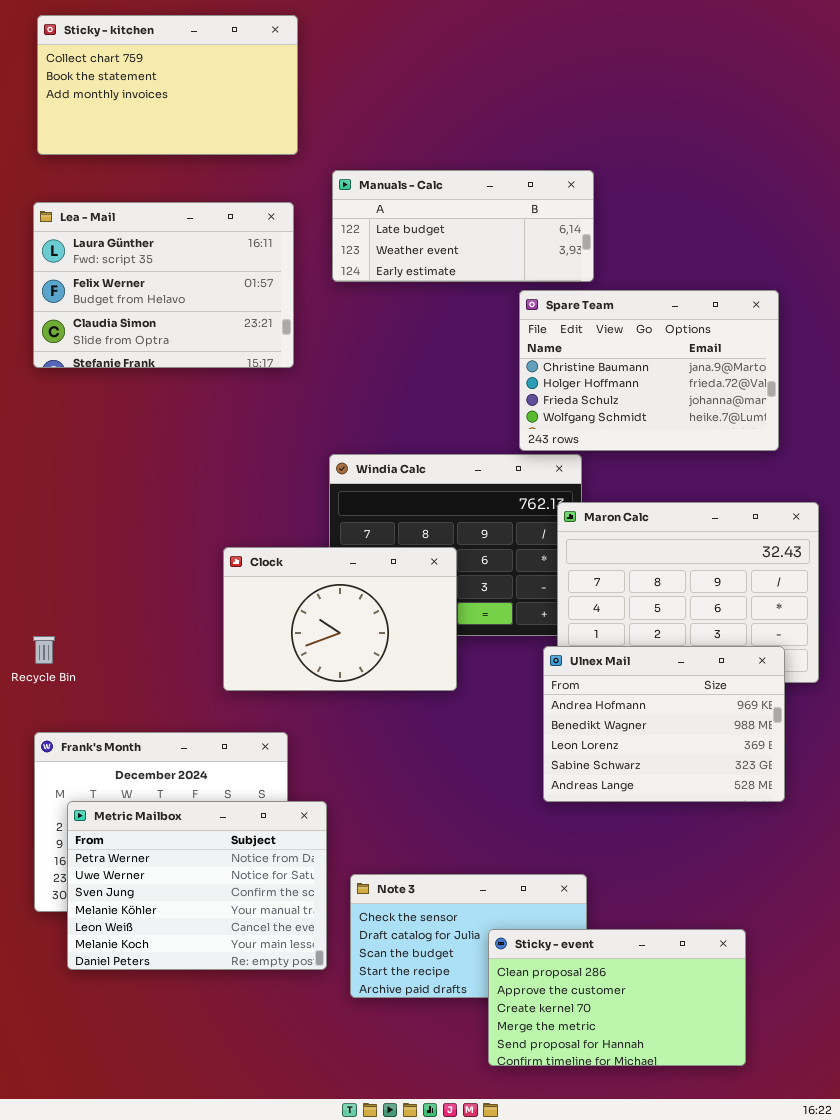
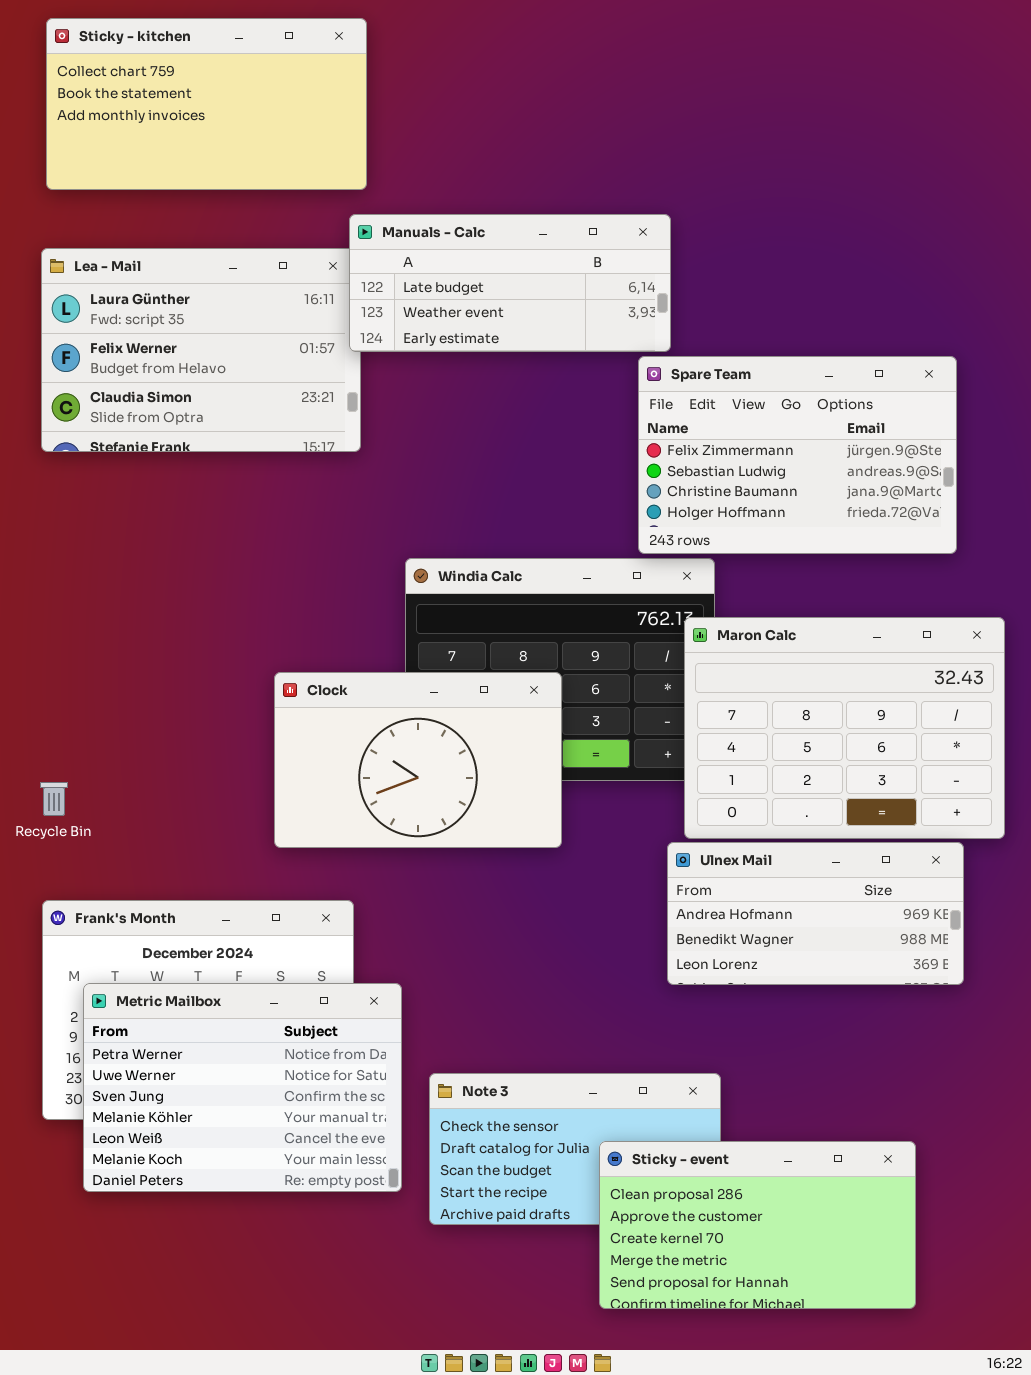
Manuals - Calc: [332,170,594,282] -> [349,214,671,352], moved
Spare Team: [519,290,779,451] -> [638,356,957,554], scrolled up 2 rows
Ulnex Mail: [543,646,785,802] -> [667,842,964,985], resized

